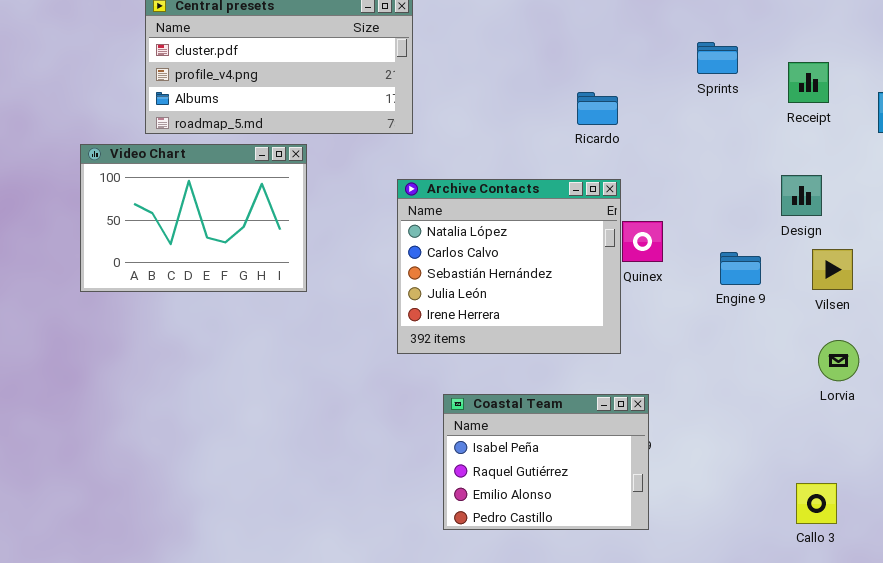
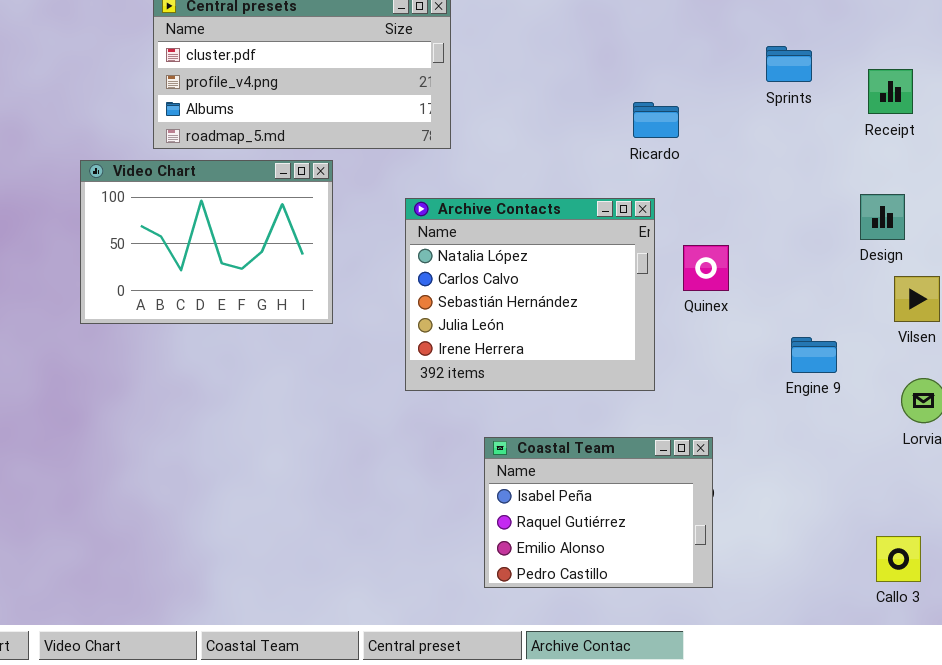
Archive Contacts: [397,179,621,354] -> [405,198,655,391], moved
Engine 9: [720,252,761,285] -> [791,337,837,373], moved

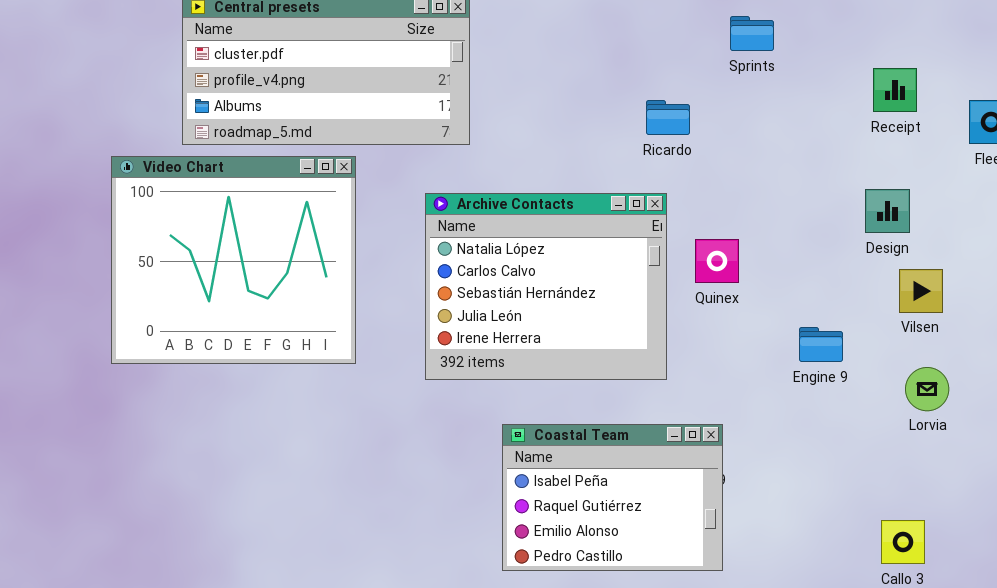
Sprints: [766,46,812,82] -> [730,16,774,51], moved
Video Chart: [80,160,333,324] -> [111,156,356,364], resized

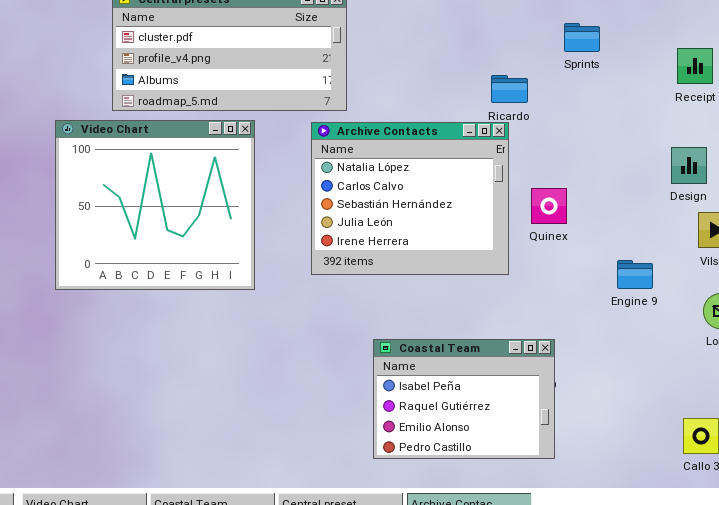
Sprints: [730,16,774,51] -> [564,23,600,52], moved
Archive Contacts: [425,193,667,380] -> [311,122,509,275], moved

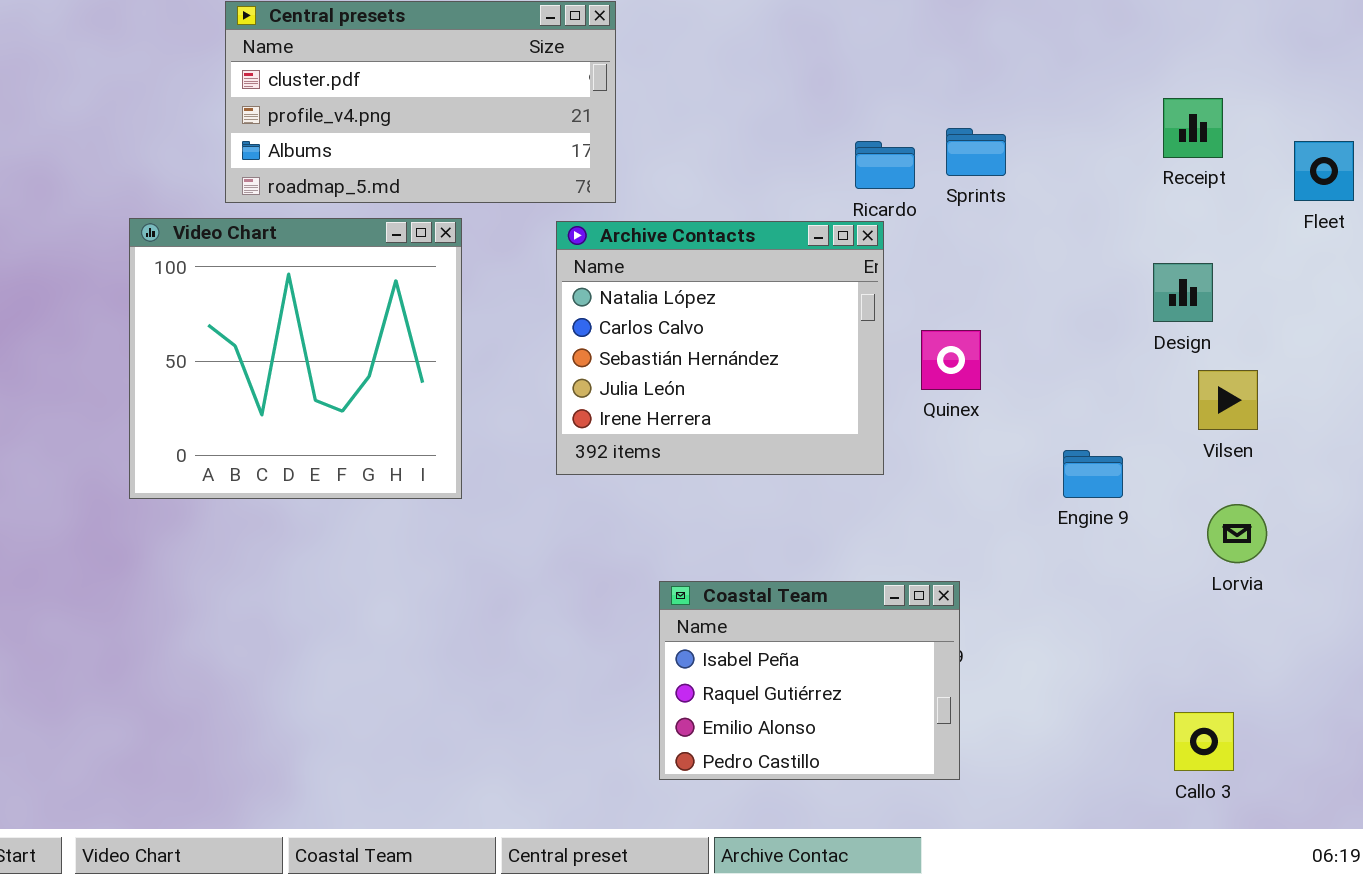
Sprints: [564,23,600,52] -> [946,128,1006,176], moved

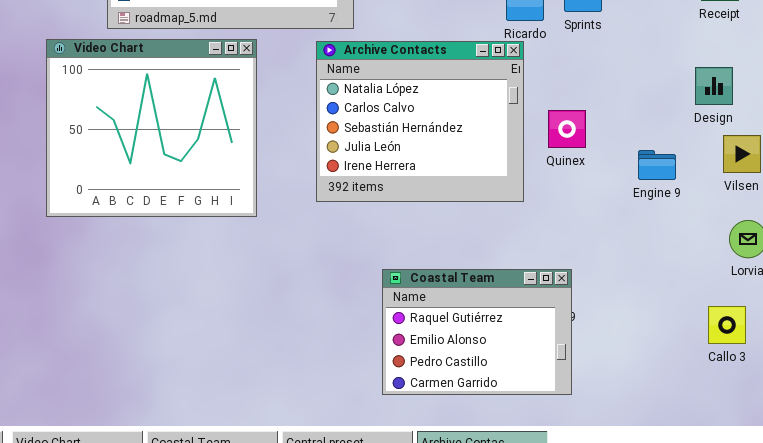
Engine 9: [1063,450,1123,498] -> [638,150,676,180], moved
Coastal Team: [659,581,960,780] -> [382,269,572,395], scrolled down 1 row
Callo 3: [1174,712,1234,771] -> [708,306,746,344], moved

